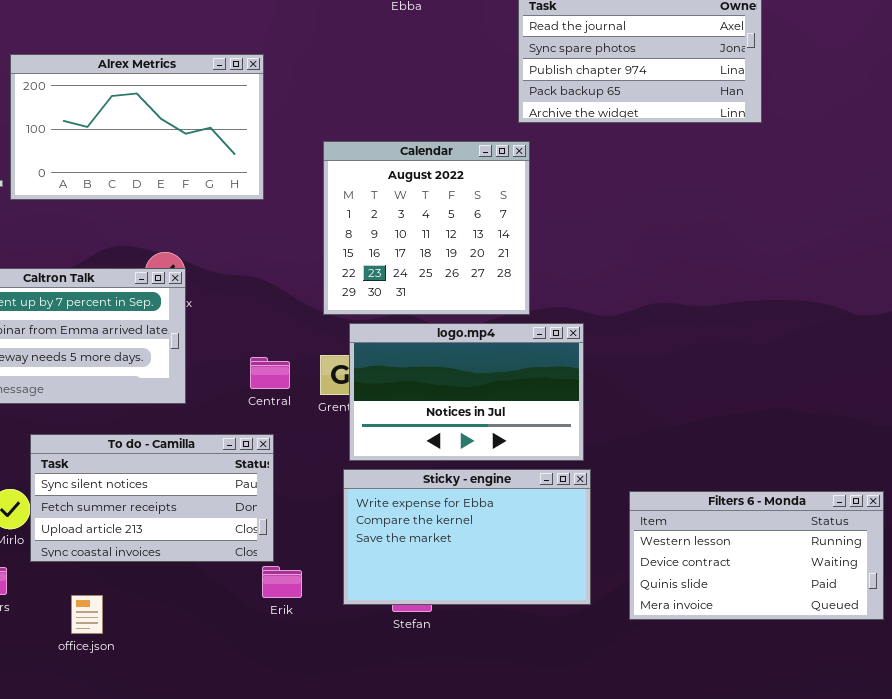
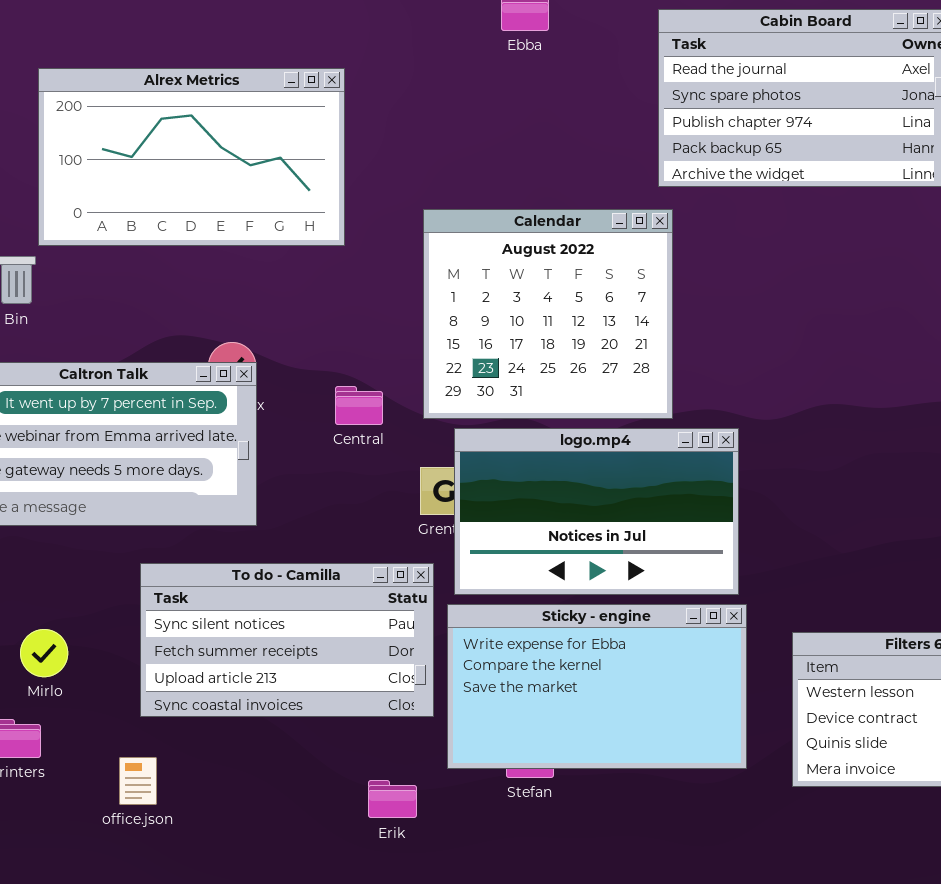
Alrex Metrics: [10,54,264,200] -> [38,68,345,246], moved
Central: [250,357,290,389] -> [335,386,383,425], moved
To do - Camilla: [30,434,274,562] -> [140,563,434,717], moved
Erik: [262,566,302,598] -> [368,780,417,818], moved

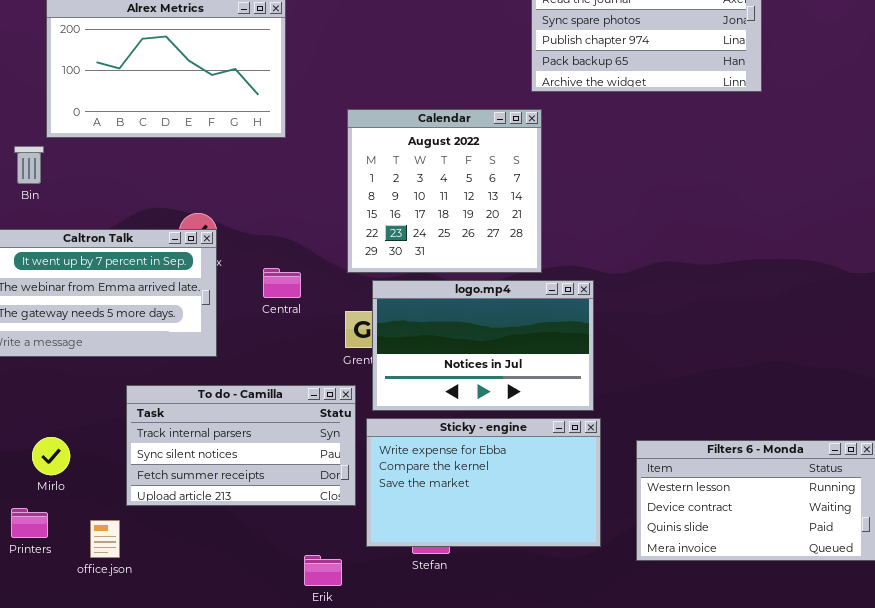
Central: [335,386,383,425] -> [263,268,301,298], moved
To do - Camilla: [140,563,434,717] -> [126,385,356,506], scrolled up 1 row
office.json: [119,757,157,805] -> [90,520,120,558], moved

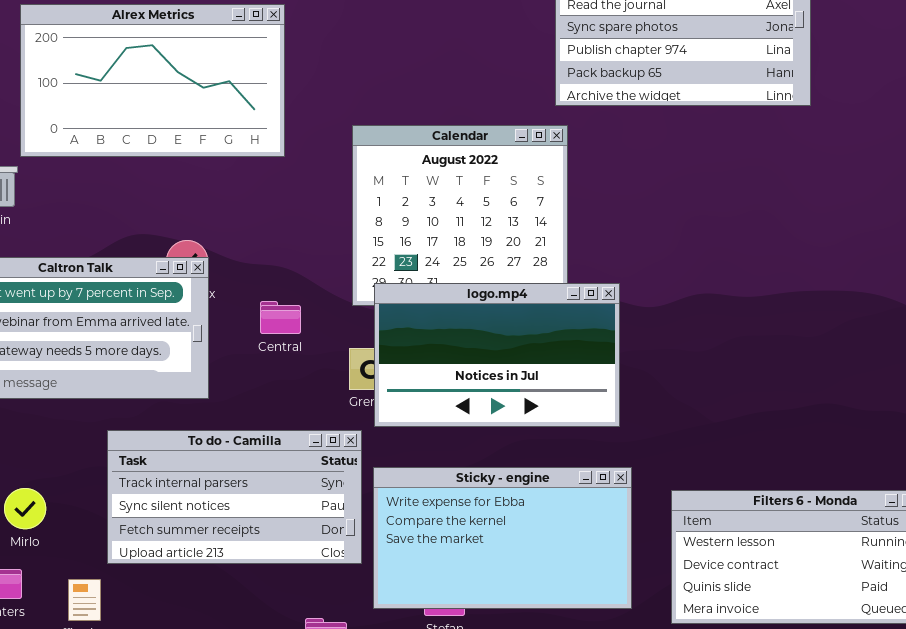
logo.mp4: [372,280,594,411] -> [374,283,620,427], moved

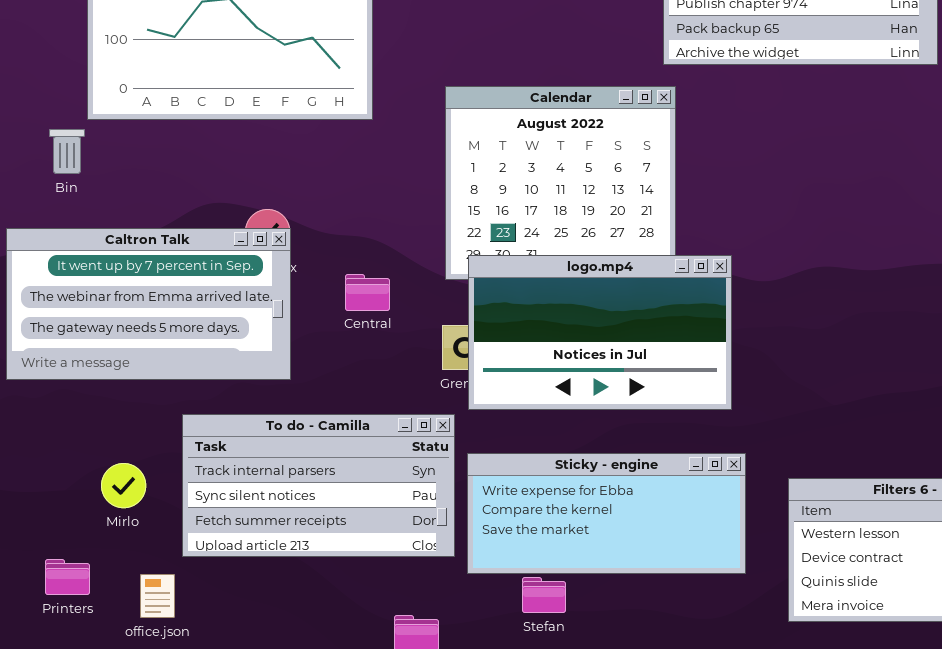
Sticky - engine: [373,467,632,609] -> [467,453,746,574], resized
Mirlo: [4,488,46,529] -> [101,463,146,508], moved

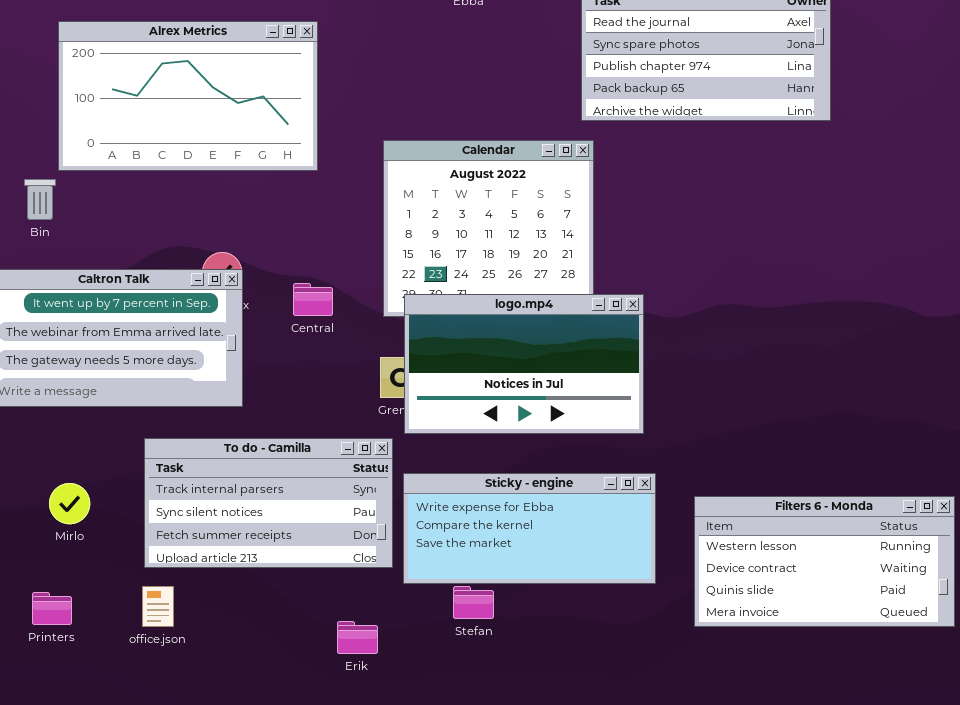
Central: [345,274,390,311] -> [293,283,333,316], moved
Mirlo: [101,463,146,508] -> [49,483,90,524], moved
Printers: [45,559,90,595] -> [32,592,72,625], moved
office.json: [140,574,175,618] -> [142,586,174,627], moved

